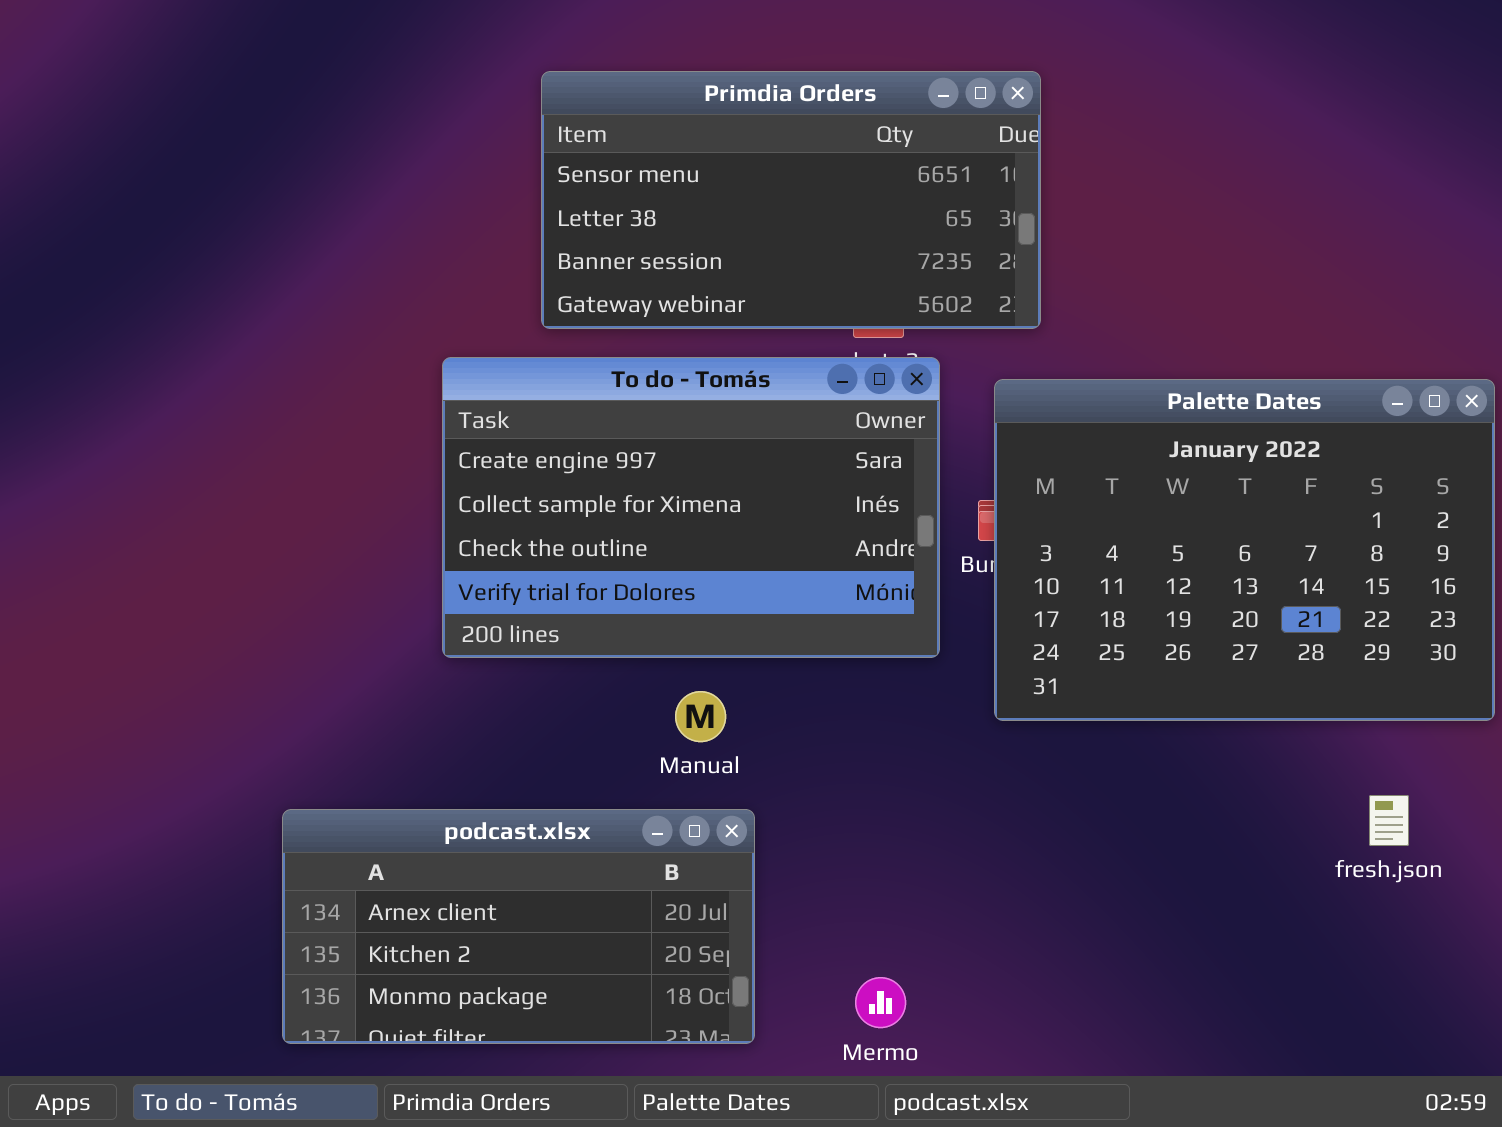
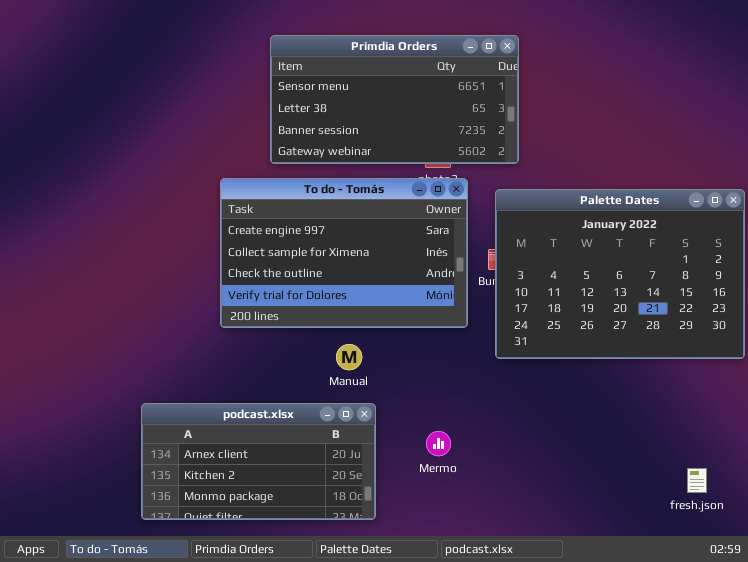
fresh.json: [1369,795,1409,846] -> [687,468,707,493], moved
Mermo: [855,977,906,1028] -> [426,431,451,456], moved

